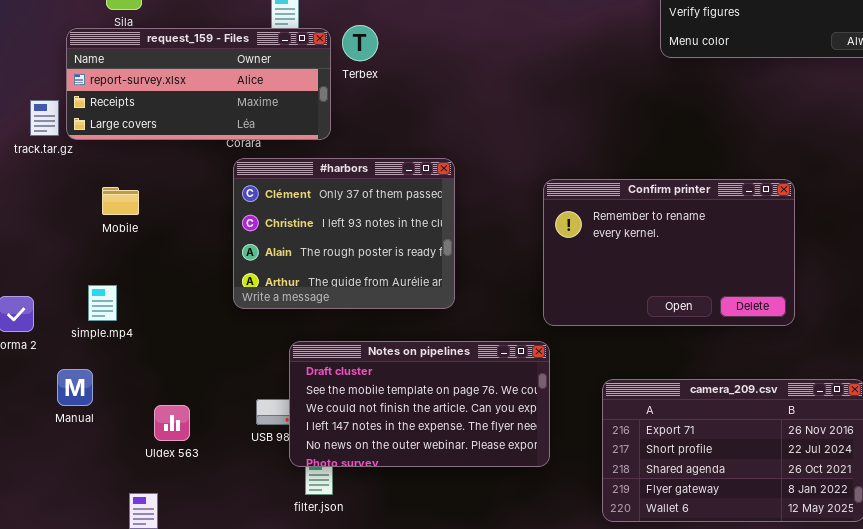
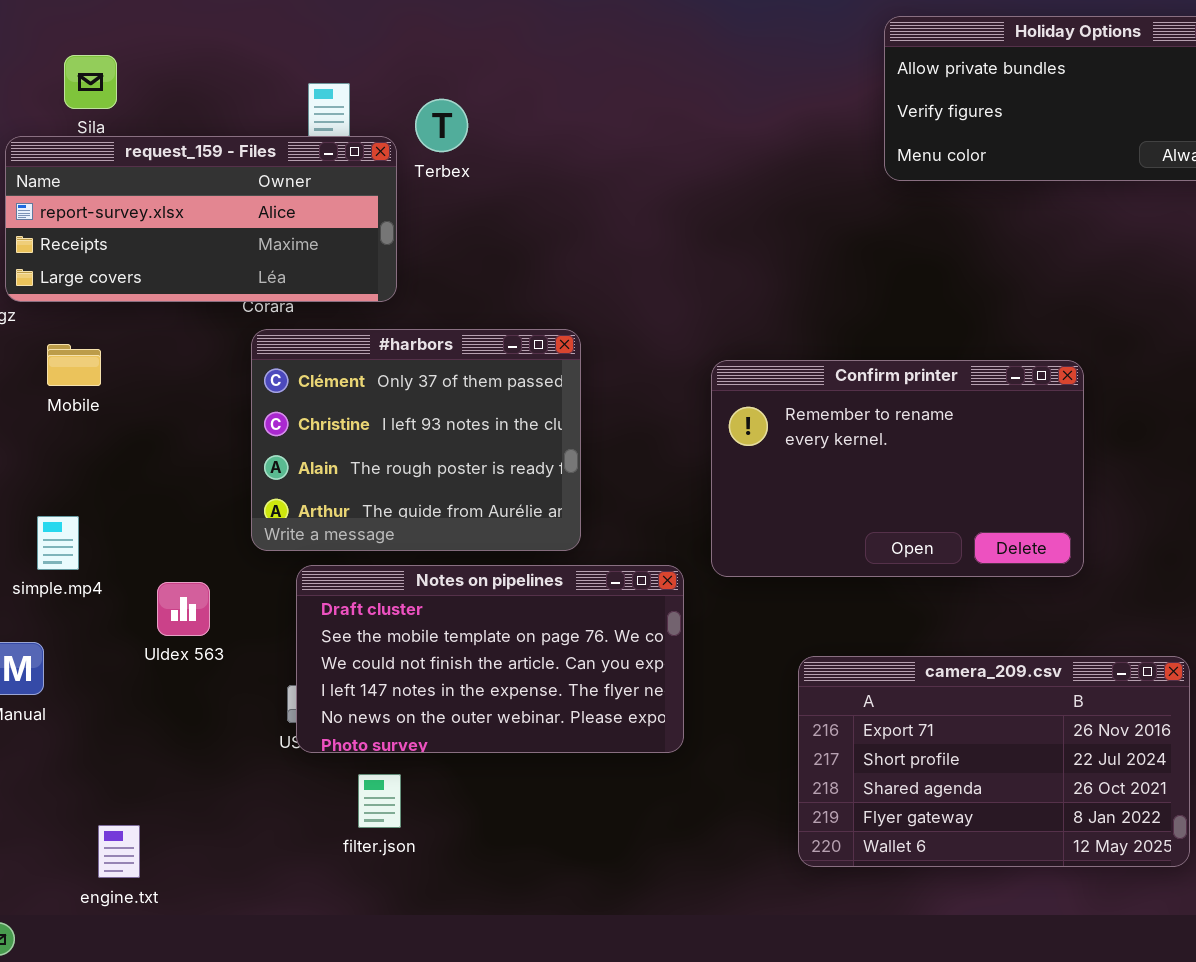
Terbex: [342,25,378,61] -> [415,99,468,152], moved
Mobile: [102,187,139,215] -> [47,344,101,386], moved
Notes on pipelines: [289,341,550,467] -> [296,565,684,753], moved
Uldex 563: [154,405,190,441] -> [157,582,210,636], moved

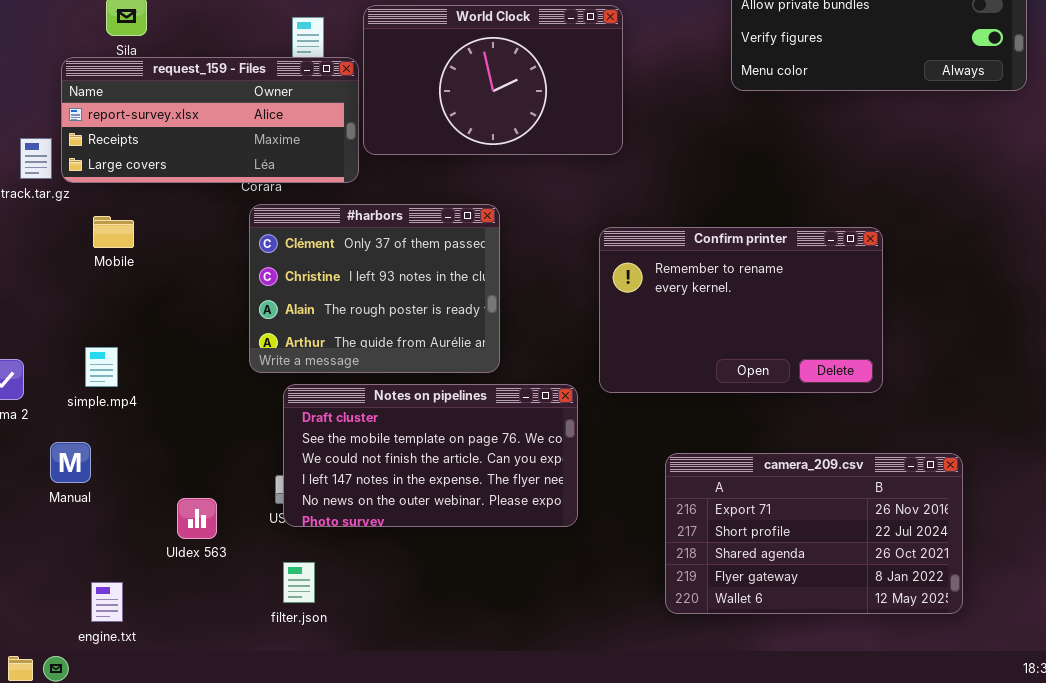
World Clock: none -> [363,5,623,155], opened
Uldex 563: [157,582,210,636] -> [177,498,217,539], moved
filter.json: [358,774,401,828] -> [283,562,315,603], moved
engine.txt: [98,825,140,878] -> [91,582,123,622], moved

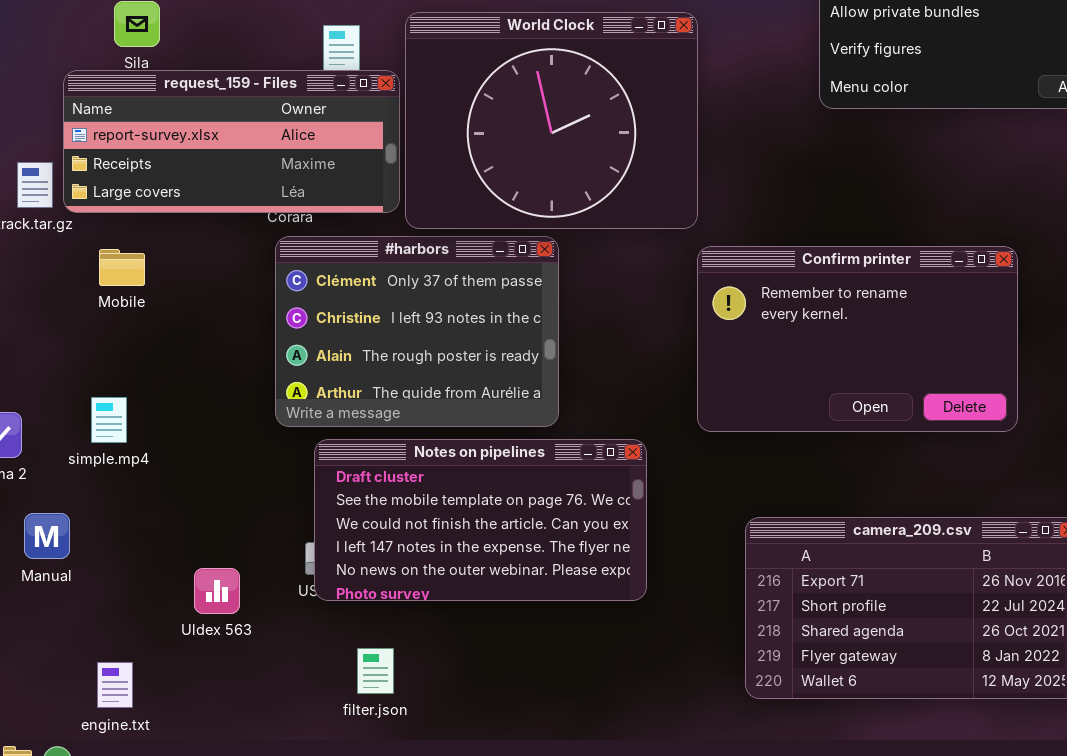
World Clock: [363,5,623,155] -> [405,12,698,229], resized
Confirm printer: [599,227,883,393] -> [697,246,1018,432], moved
Manual: [50,442,91,483] -> [24,513,70,559], moved
filter.json: [283,562,315,603] -> [357,648,394,694], moved

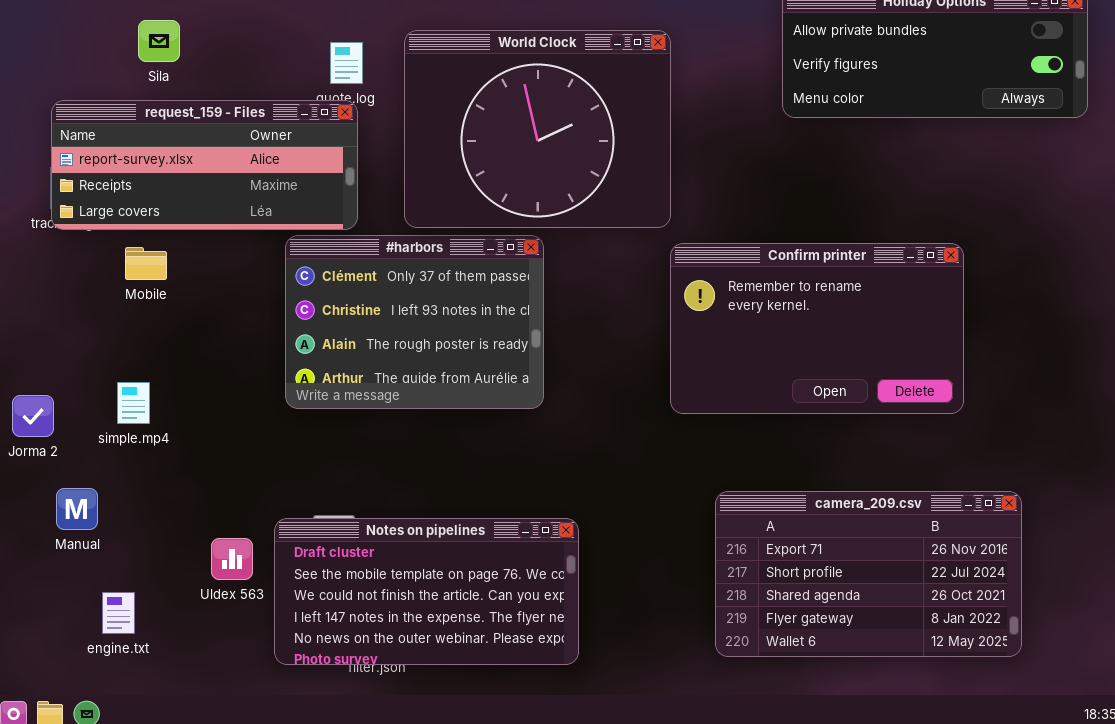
request_159 - Files: [63,70,400,213] -> [51,100,358,230], moved
Notes on pipelines: [314,439,647,601] -> [274,518,579,665], moved
engine.txt: [97,662,133,708] -> [102,592,135,634], moved

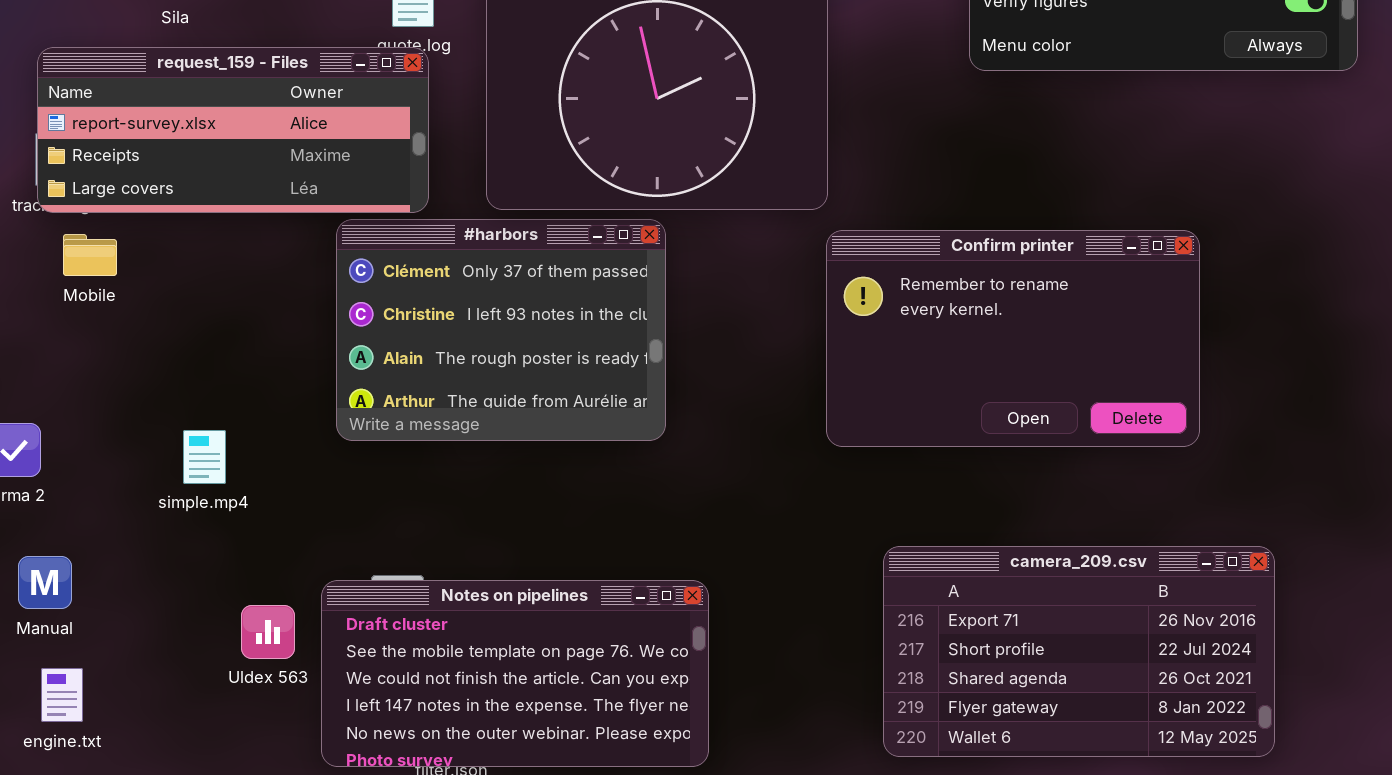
Mobile: [125,247,167,280] -> [63,234,117,276], moved
simple.mp4: [117,382,150,424] -> [183,430,226,484], moved
Manual: [56,488,98,530] -> [18,556,72,609], moved
engine.txt: [102,592,135,634] -> [41,668,83,722], moved

